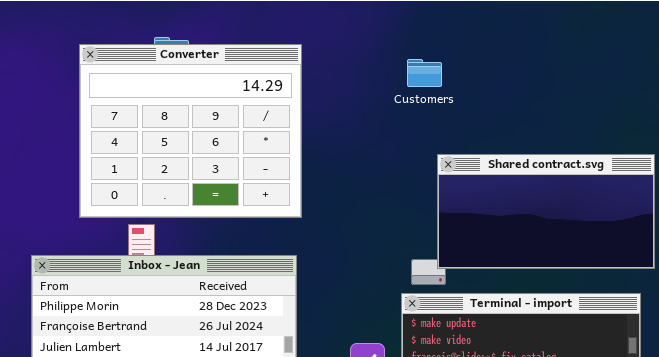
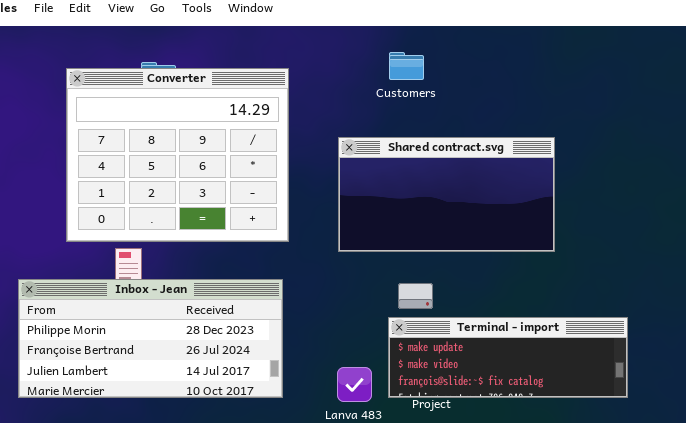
Customers: [407,59,442,87] -> [389,52,424,80], moved
Shared contract.svg: [437,154,655,269] -> [338,137,555,252], moved

